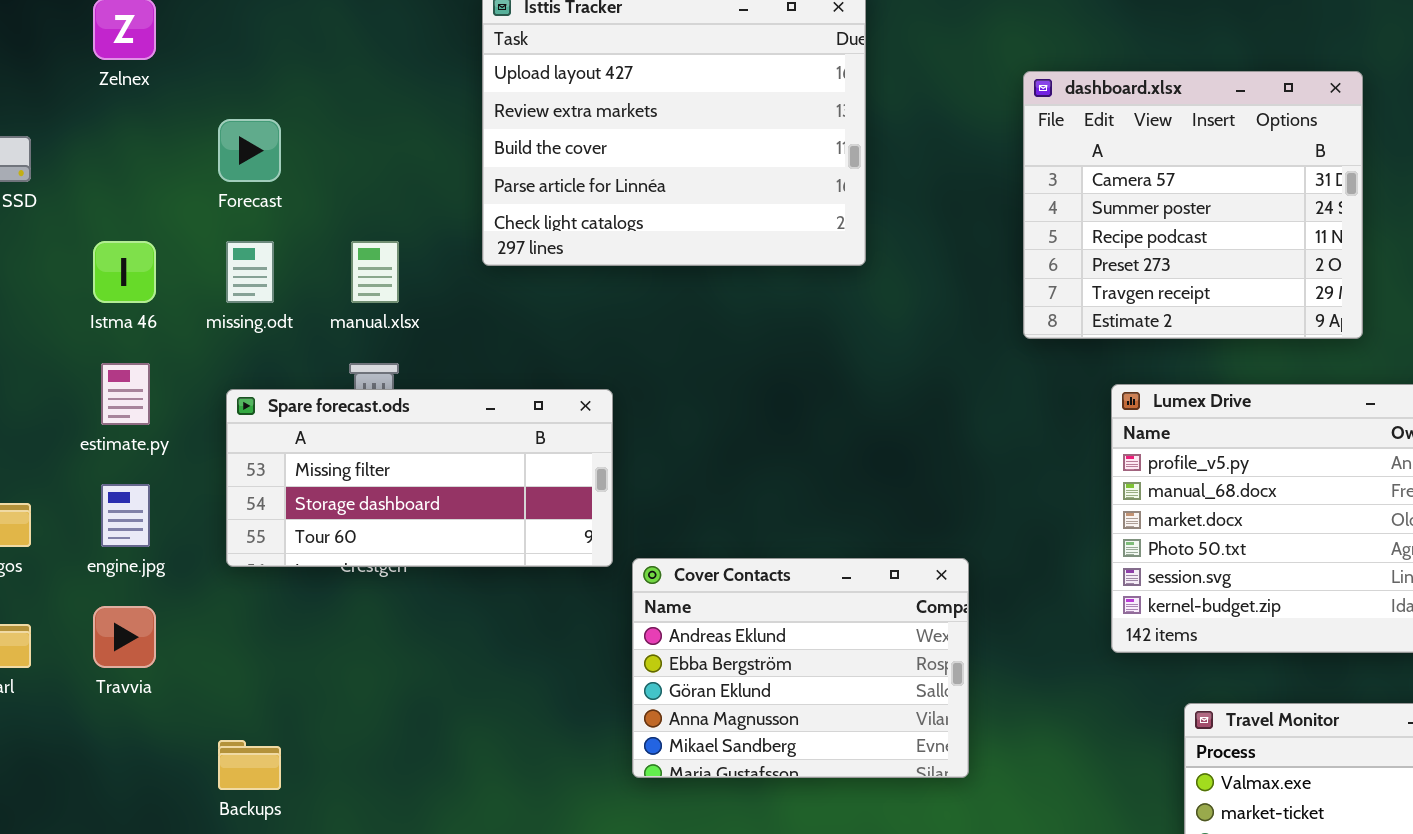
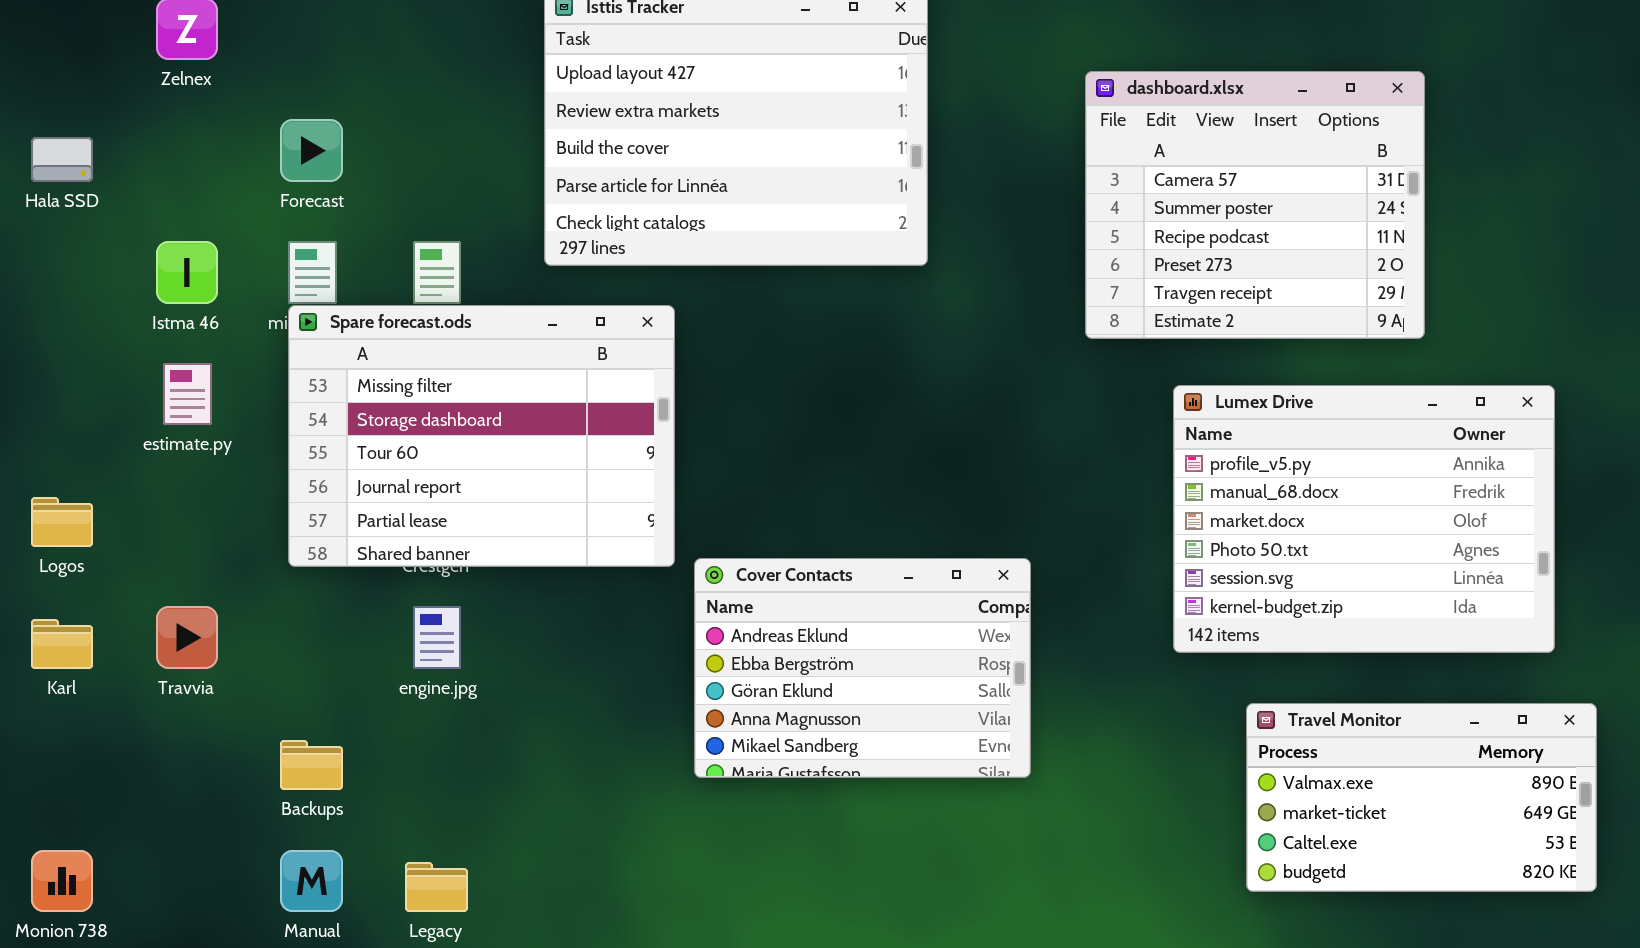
Spare forecast.ods: [226,389,613,567] -> [288,305,675,567], resized
engine.jpg: [101,484,150,547] -> [413,606,461,669], moved

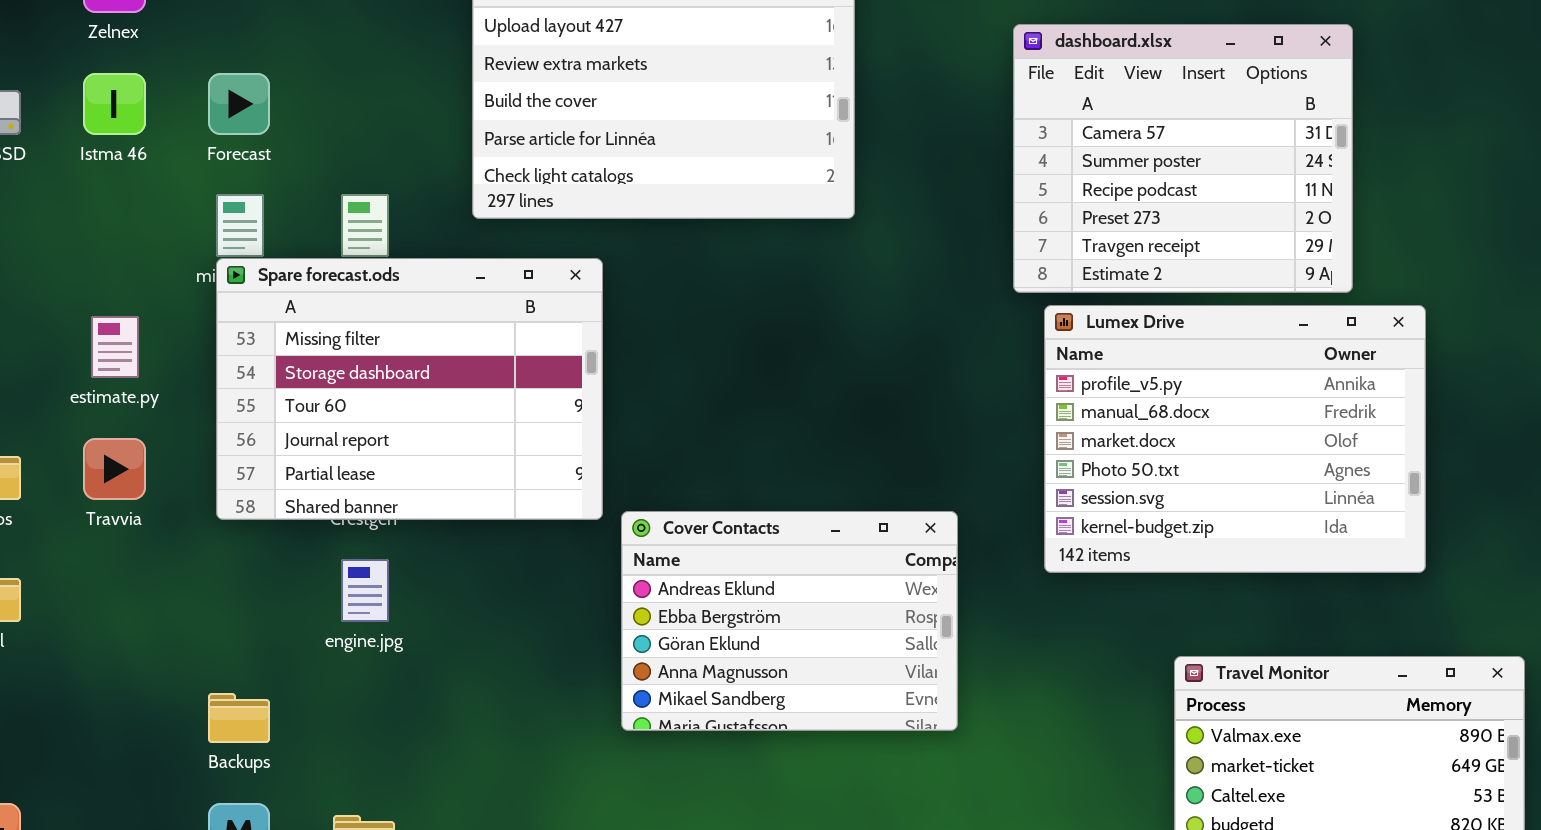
Istma 46: [156,241,218,304] -> [83,73,146,135], moved
Lumex Drive: [1173,385,1555,653] -> [1044,305,1426,573], moved
Travvia: [156,606,218,669] -> [83,438,146,500], moved

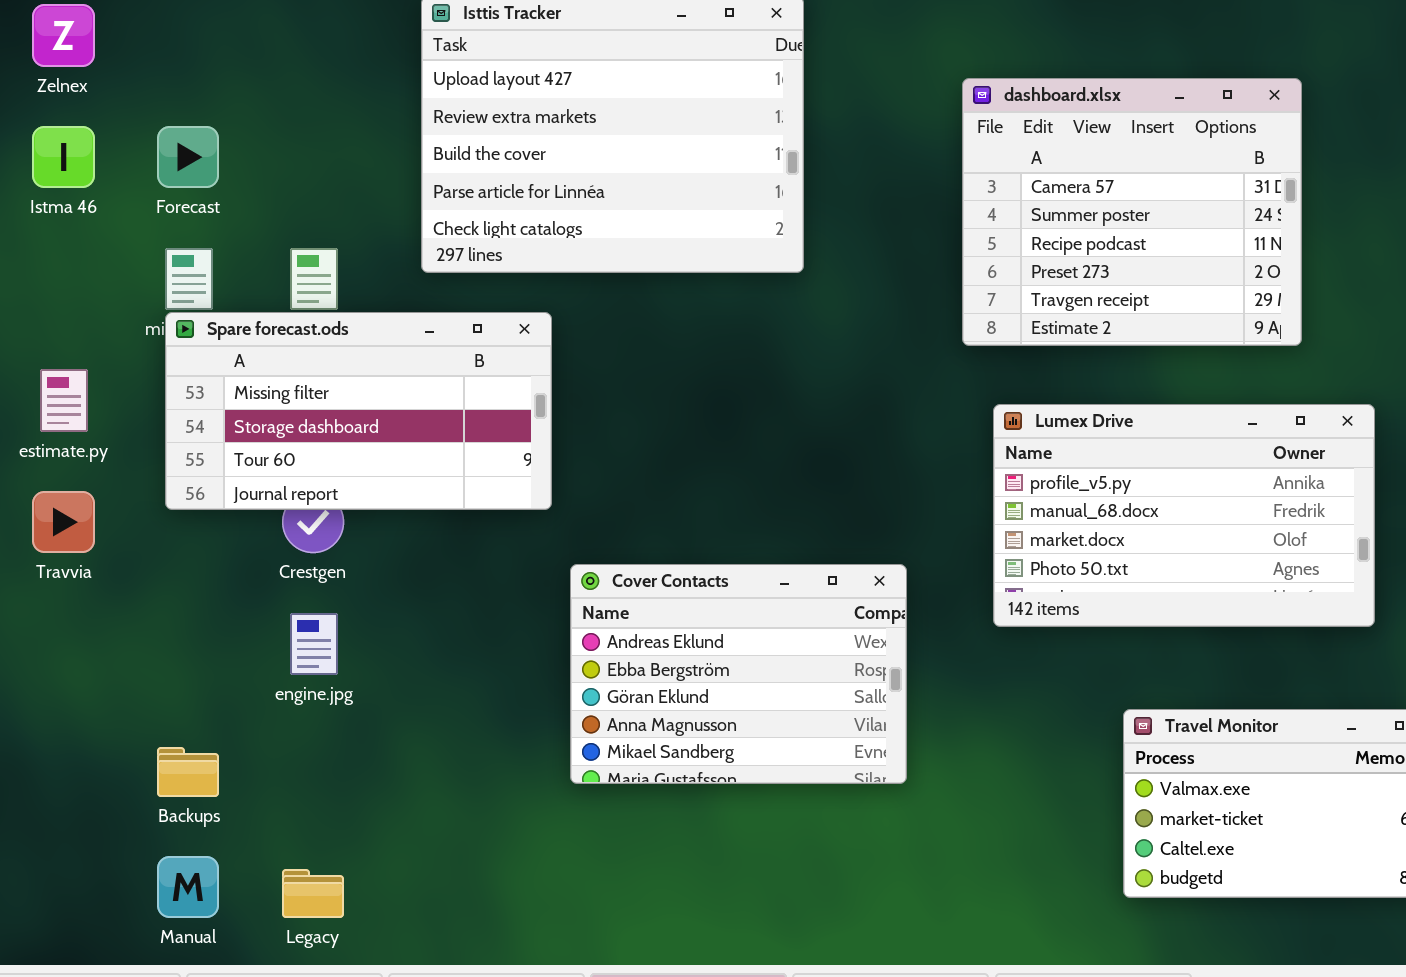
Spare forecast.ods: [216,258,603,520] -> [165,312,552,510], resized
Lumex Drive: [1044,305,1426,573] -> [993,404,1375,627], resized

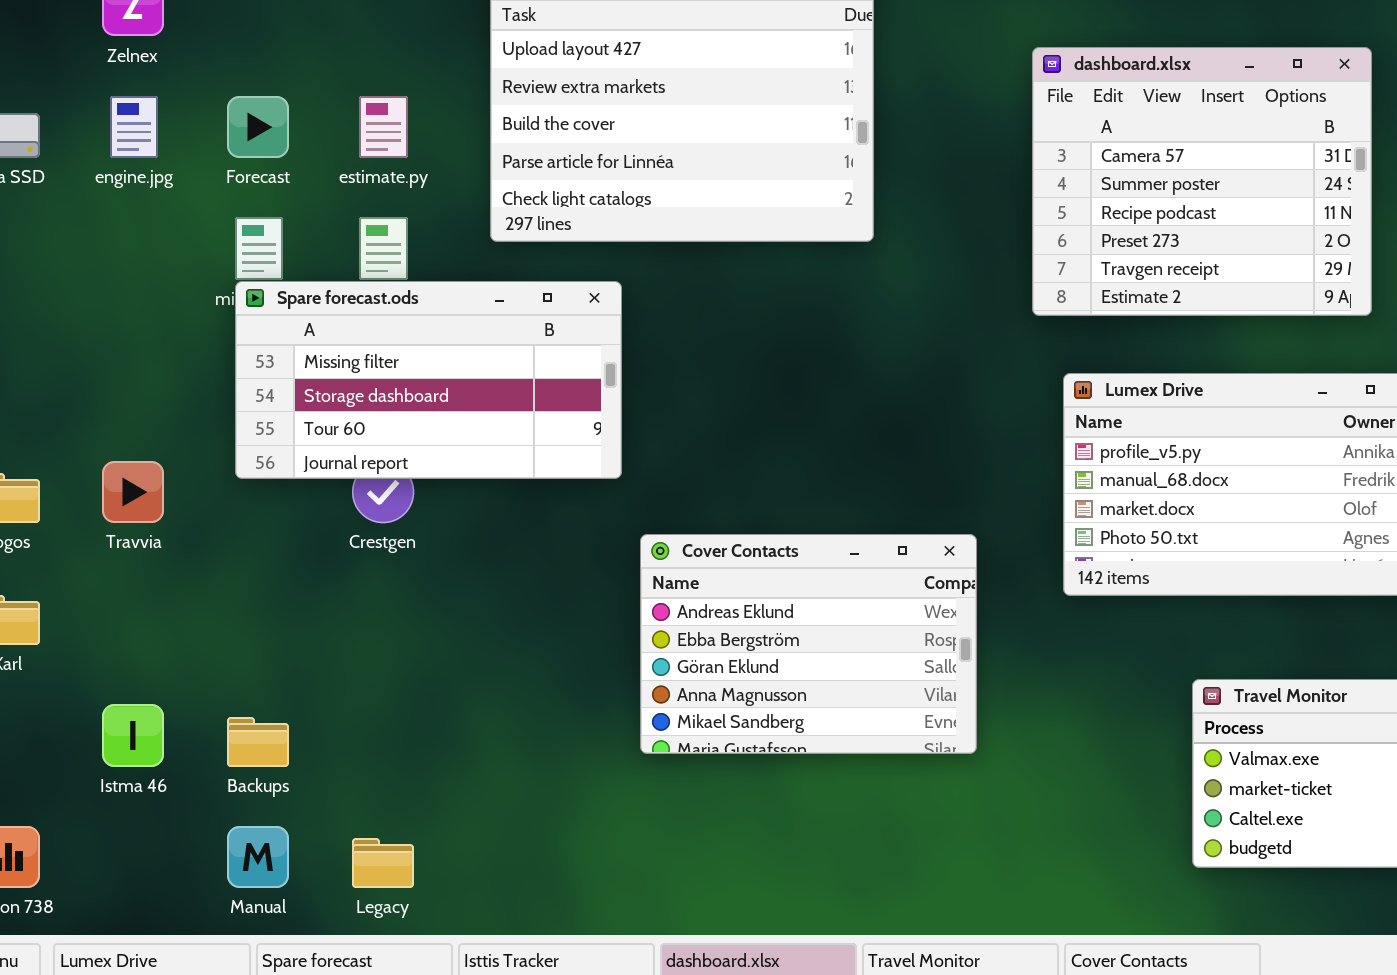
Istma 46: [32,126,95,188] -> [102,704,164,767], moved
estimate.py: [40,369,88,432] -> [359,96,408,158], moved
engine.jpg: [290,613,338,675] -> [110,96,158,158], moved

